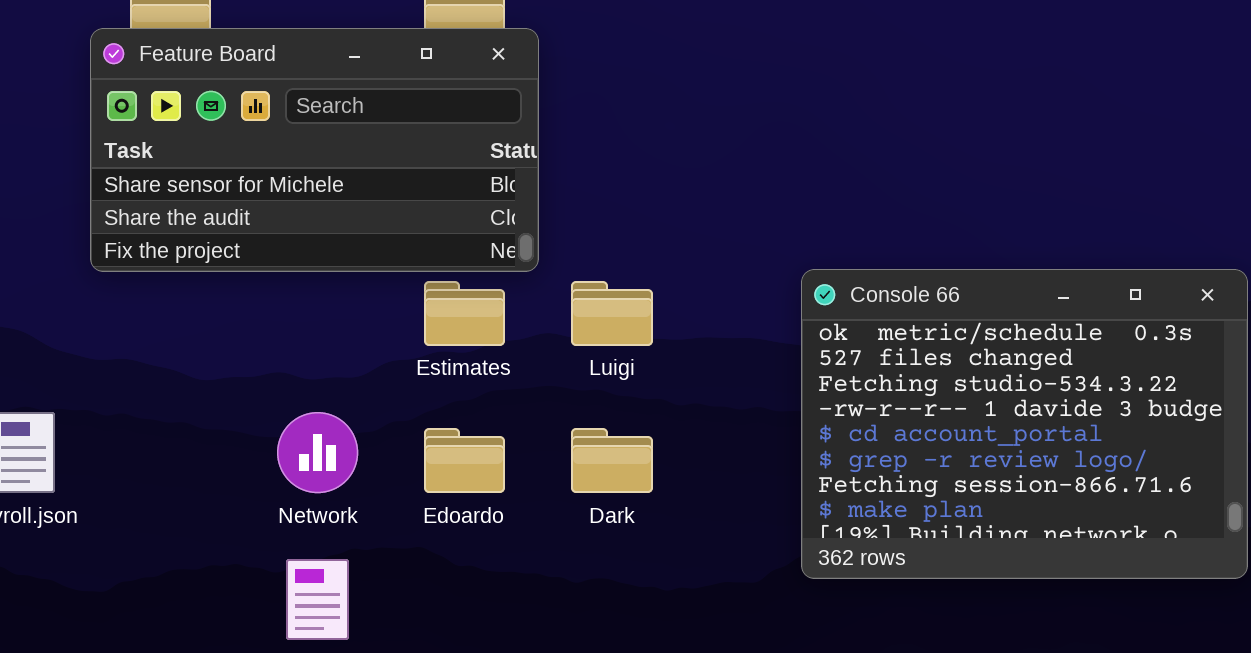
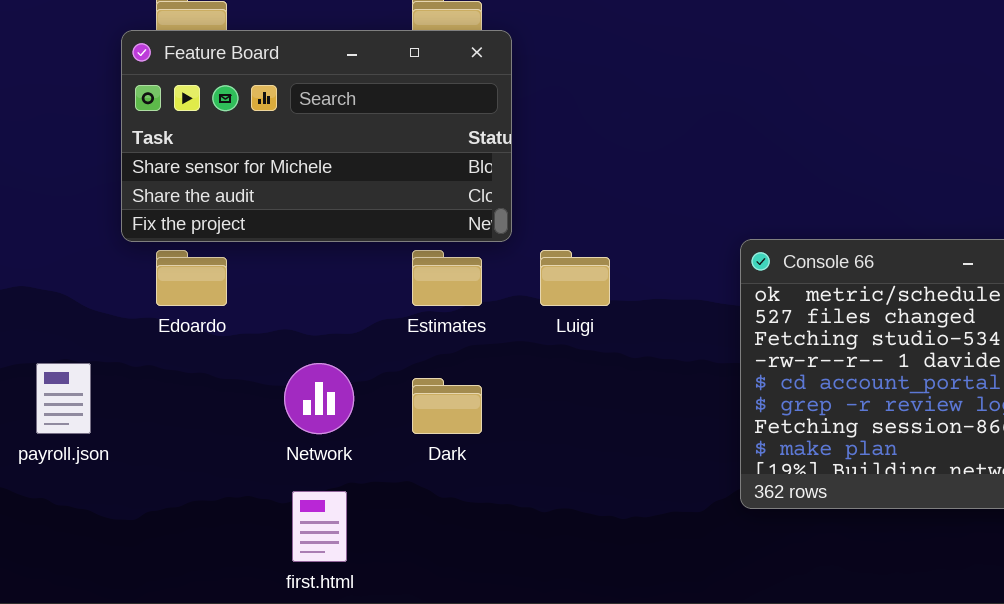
Edoardo: [424,428,505,493] -> [156,250,227,306], moved
Dark: [571,428,653,493] -> [412,378,482,434], moved

